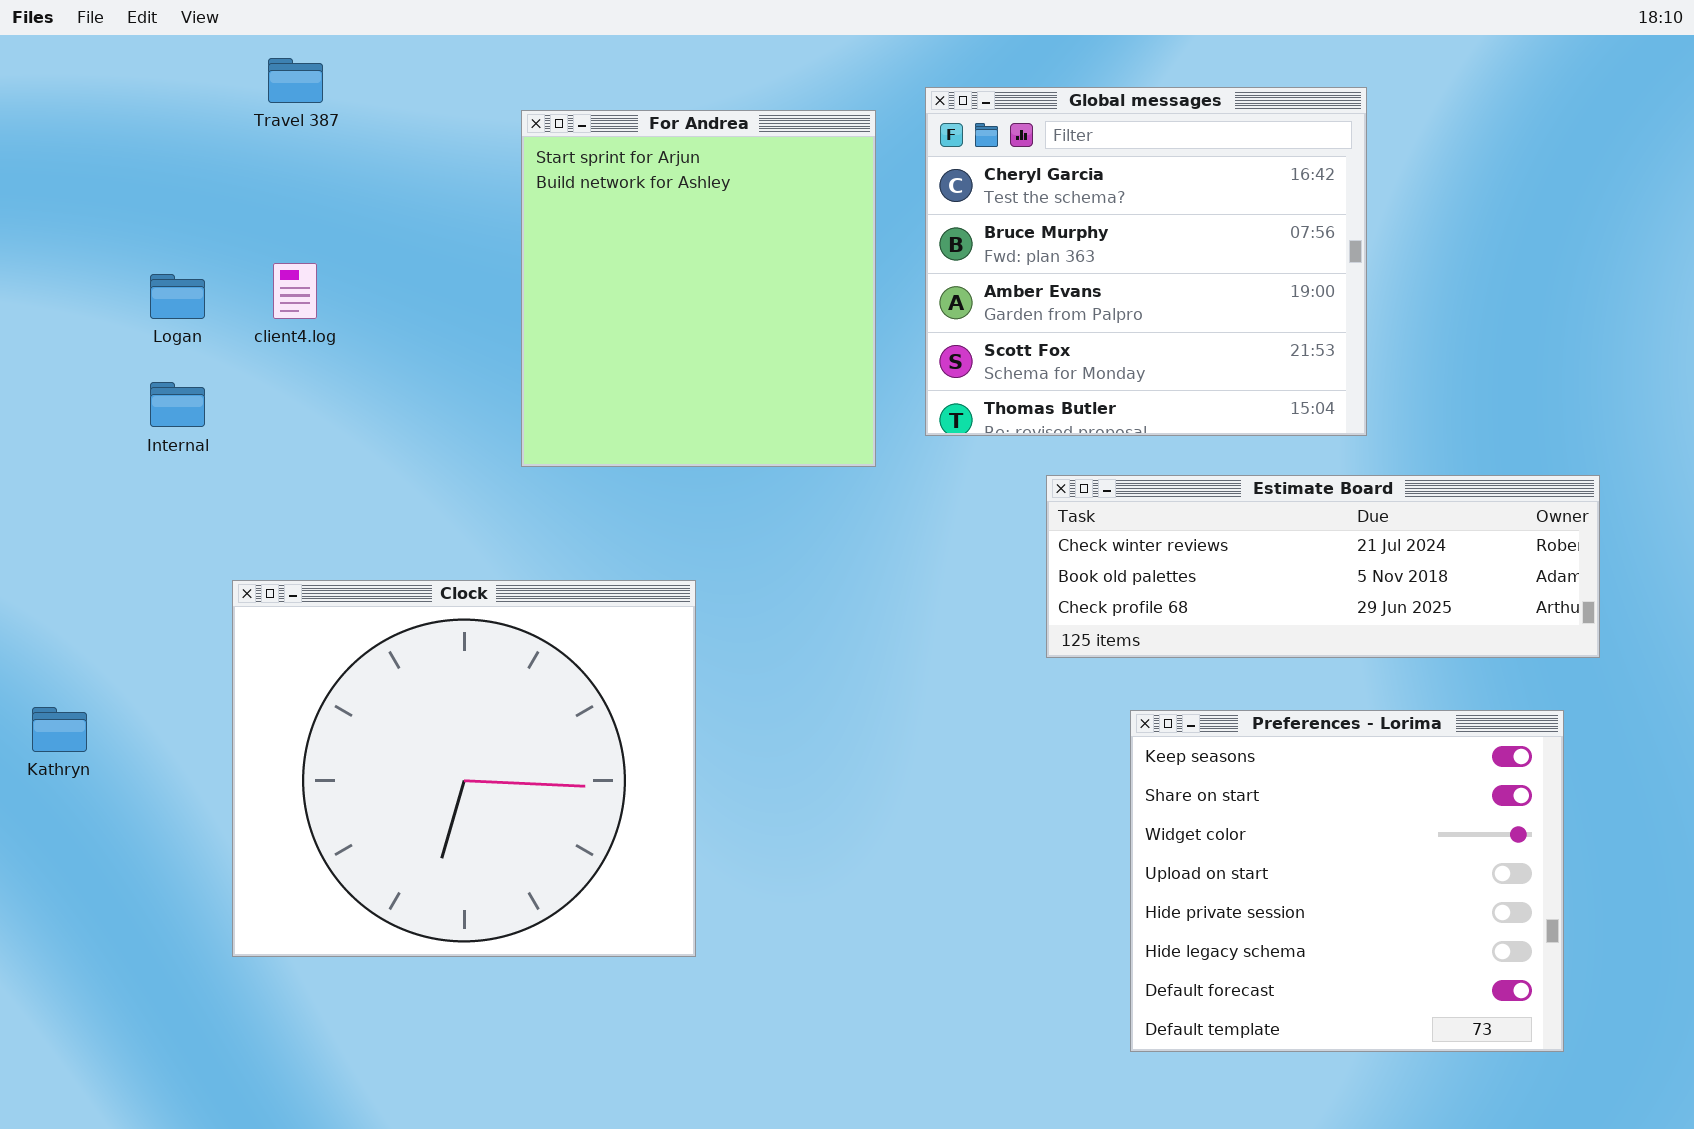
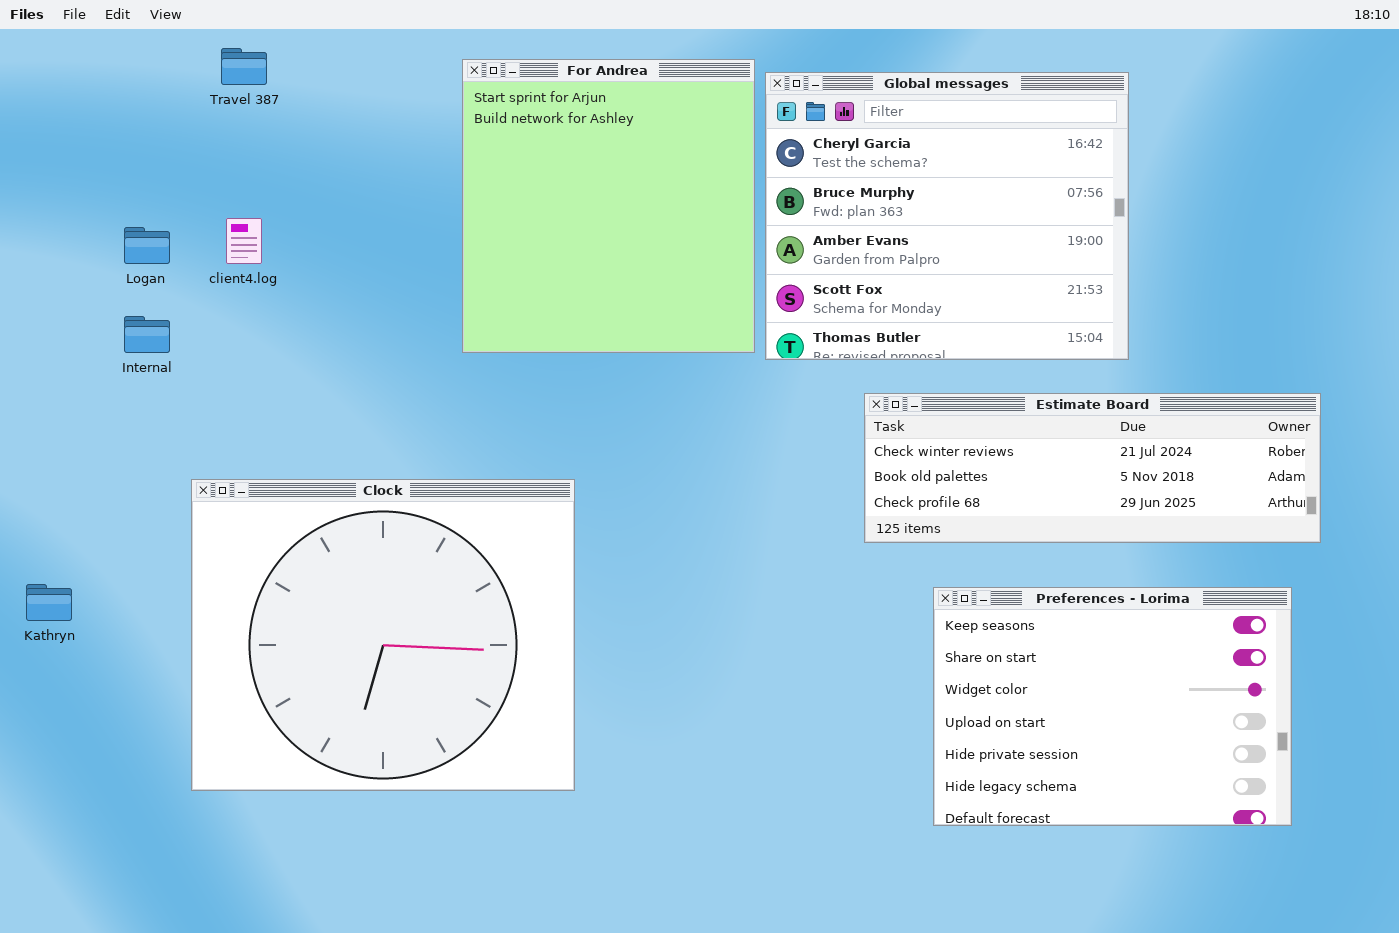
For Andrea: [521,110,876,467] -> [462,59,755,353], moved
Preferences - Lorima: [1130,710,1564,1052] -> [933,587,1292,826], resized

